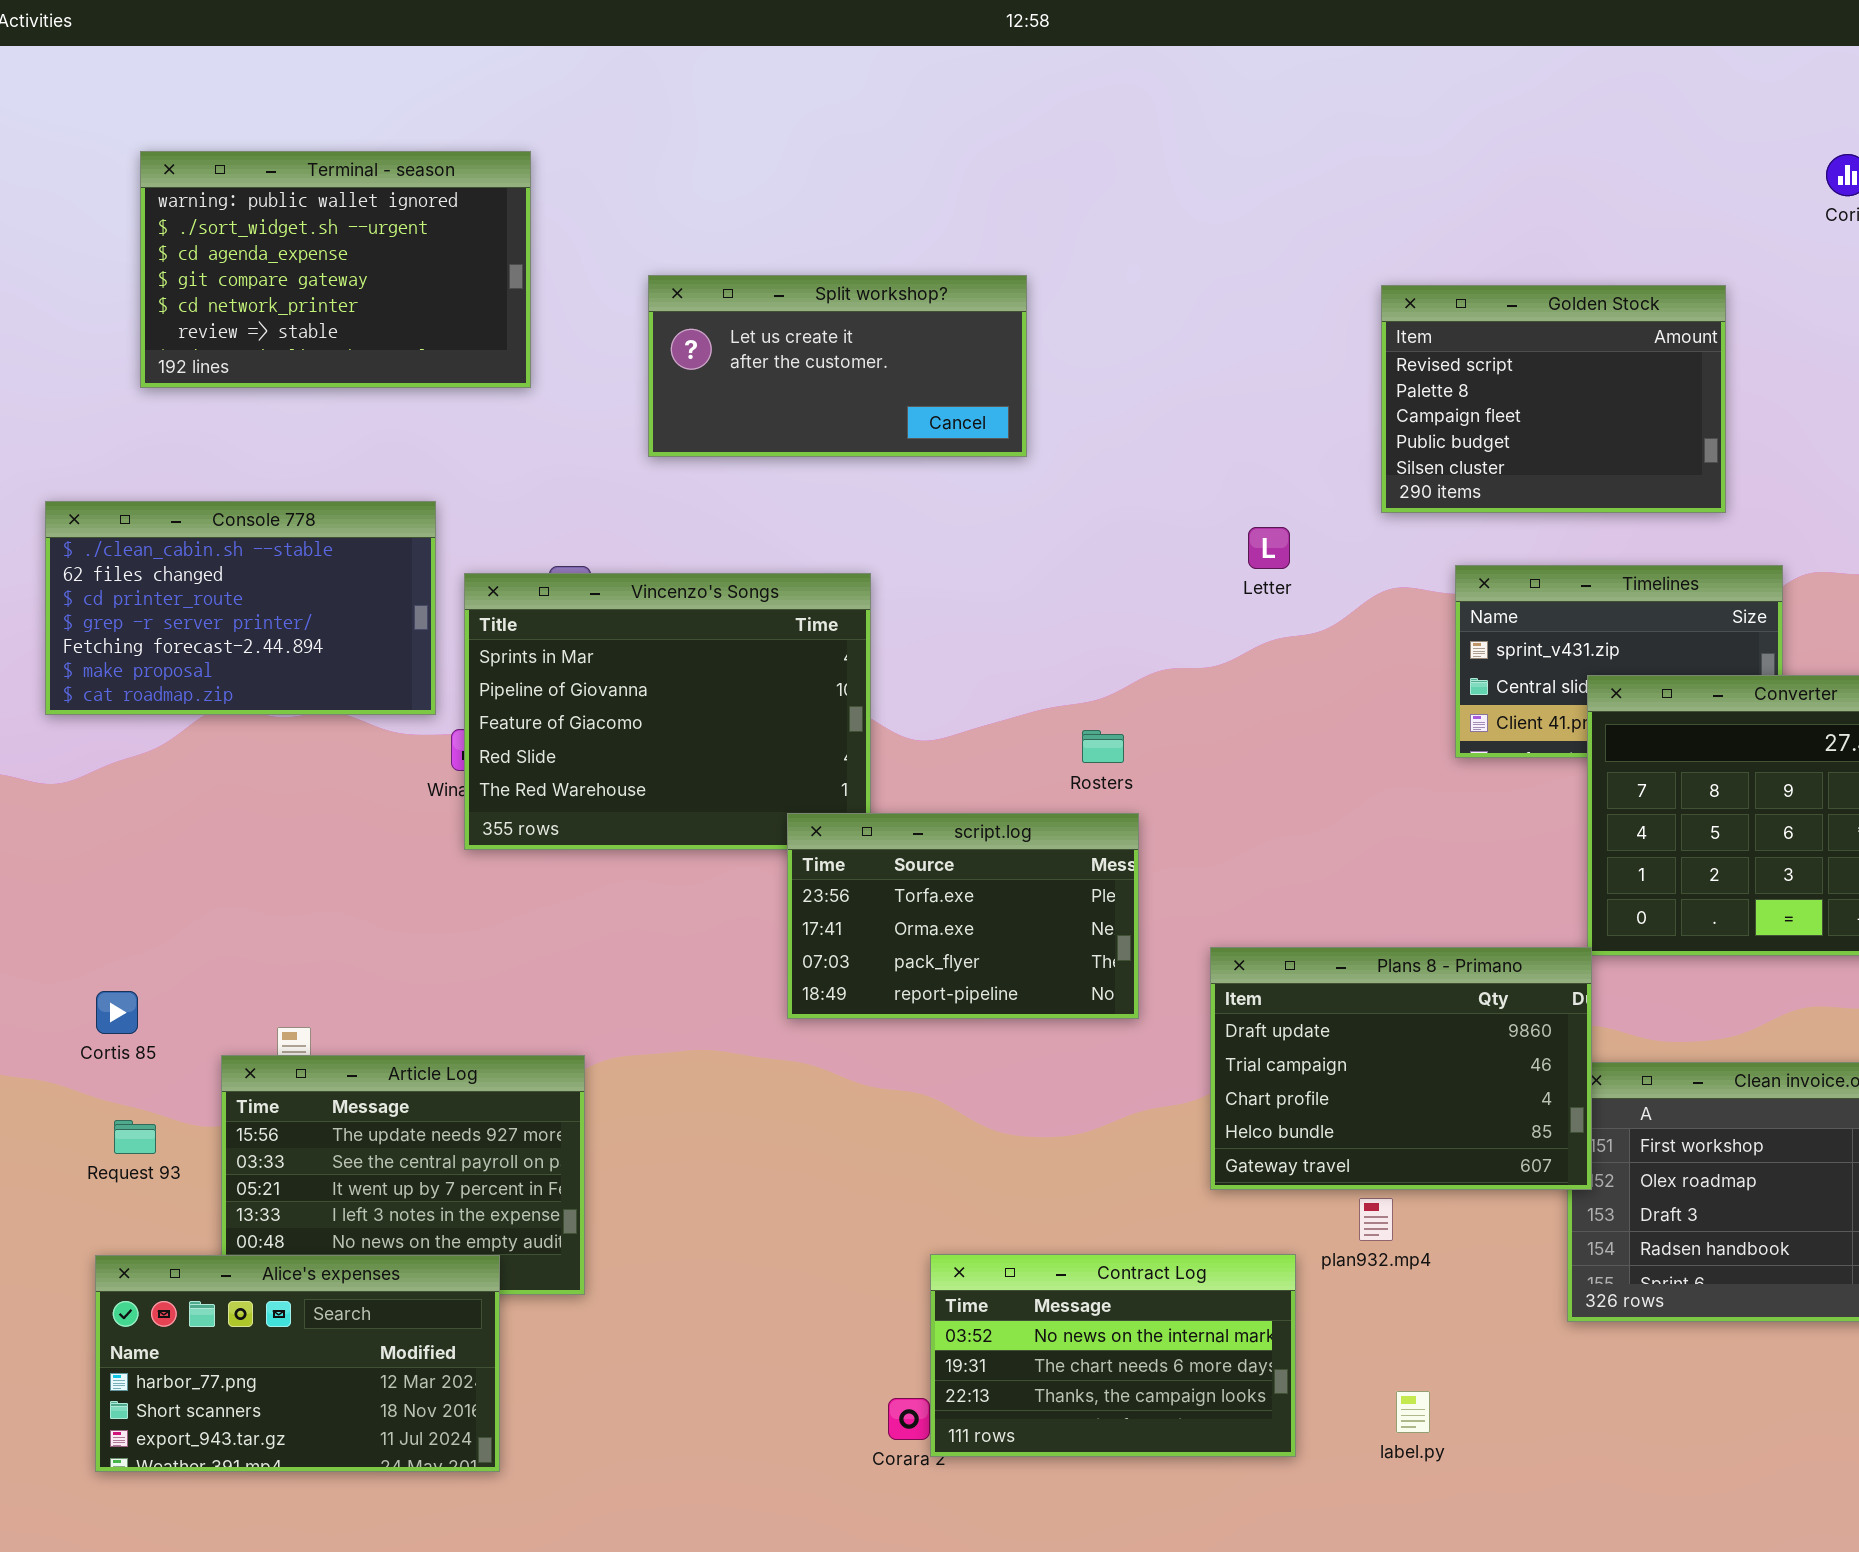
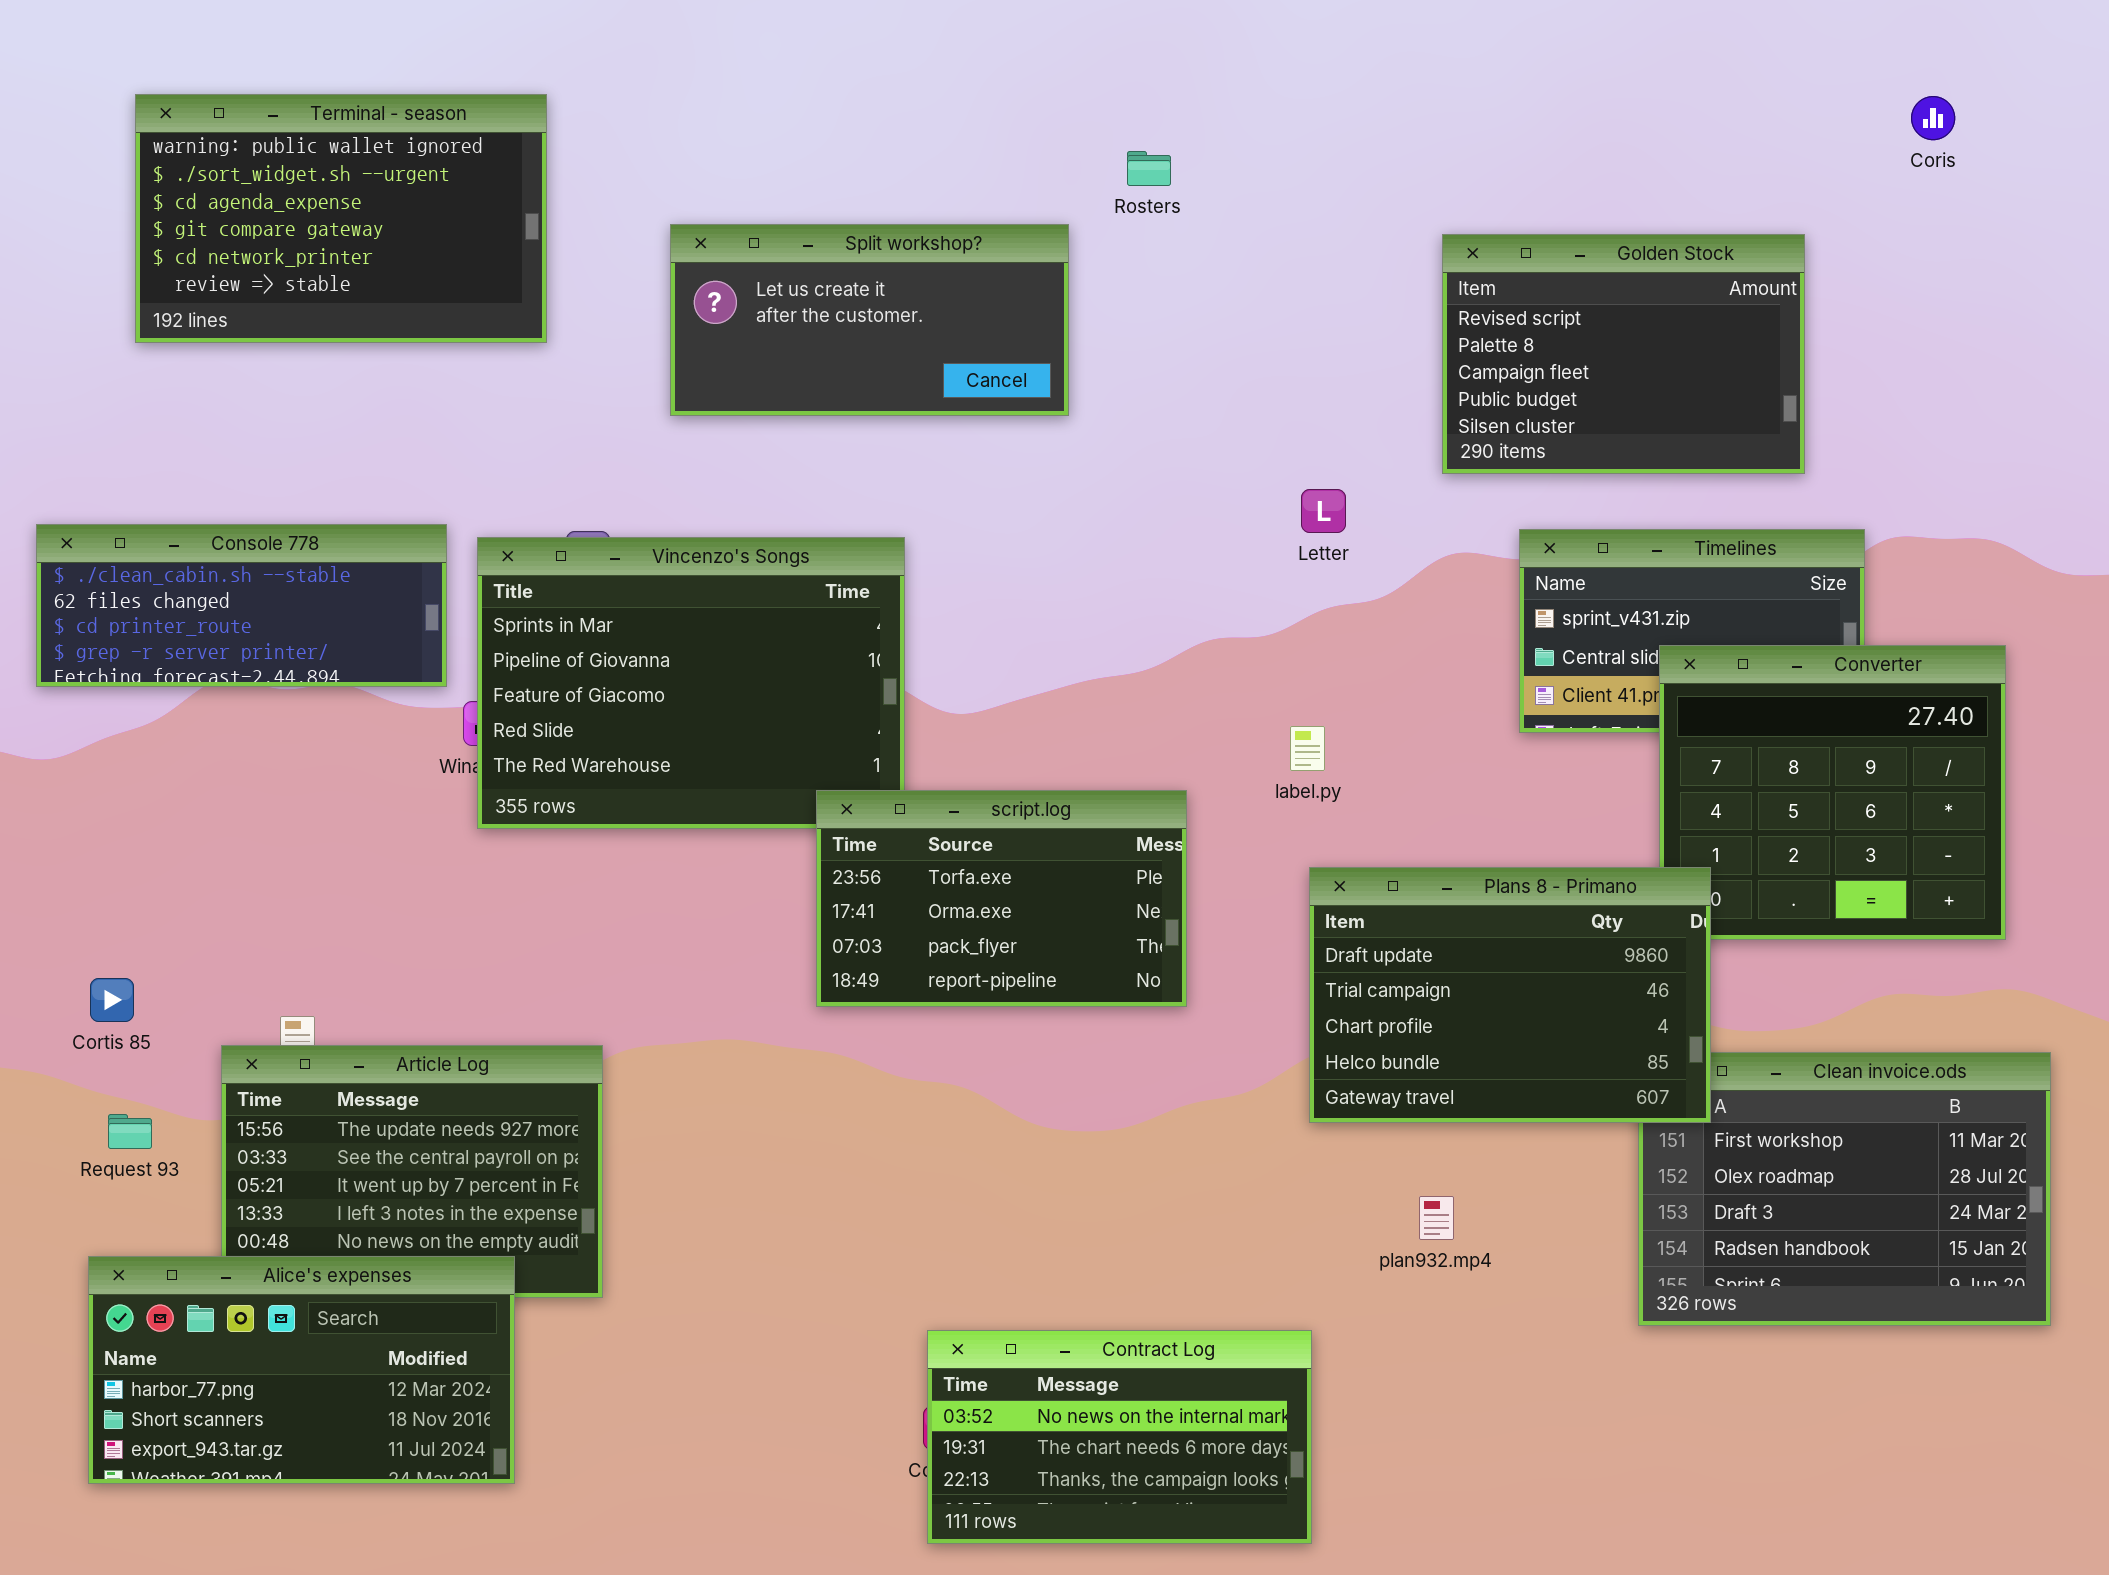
Console 778: [45,501,436,715] -> [36,524,447,687], resized
Rosters: [1082,730,1124,763] -> [1127,151,1171,186], moved
Plans 8 - Primano: [1210,947,1592,1190] -> [1309,867,1711,1123], moved
Contract Log: [930,1254,1296,1457] -> [927,1330,1312,1544], moved
label.py: [1396,1391,1430,1433] -> [1290,726,1325,771], moved

